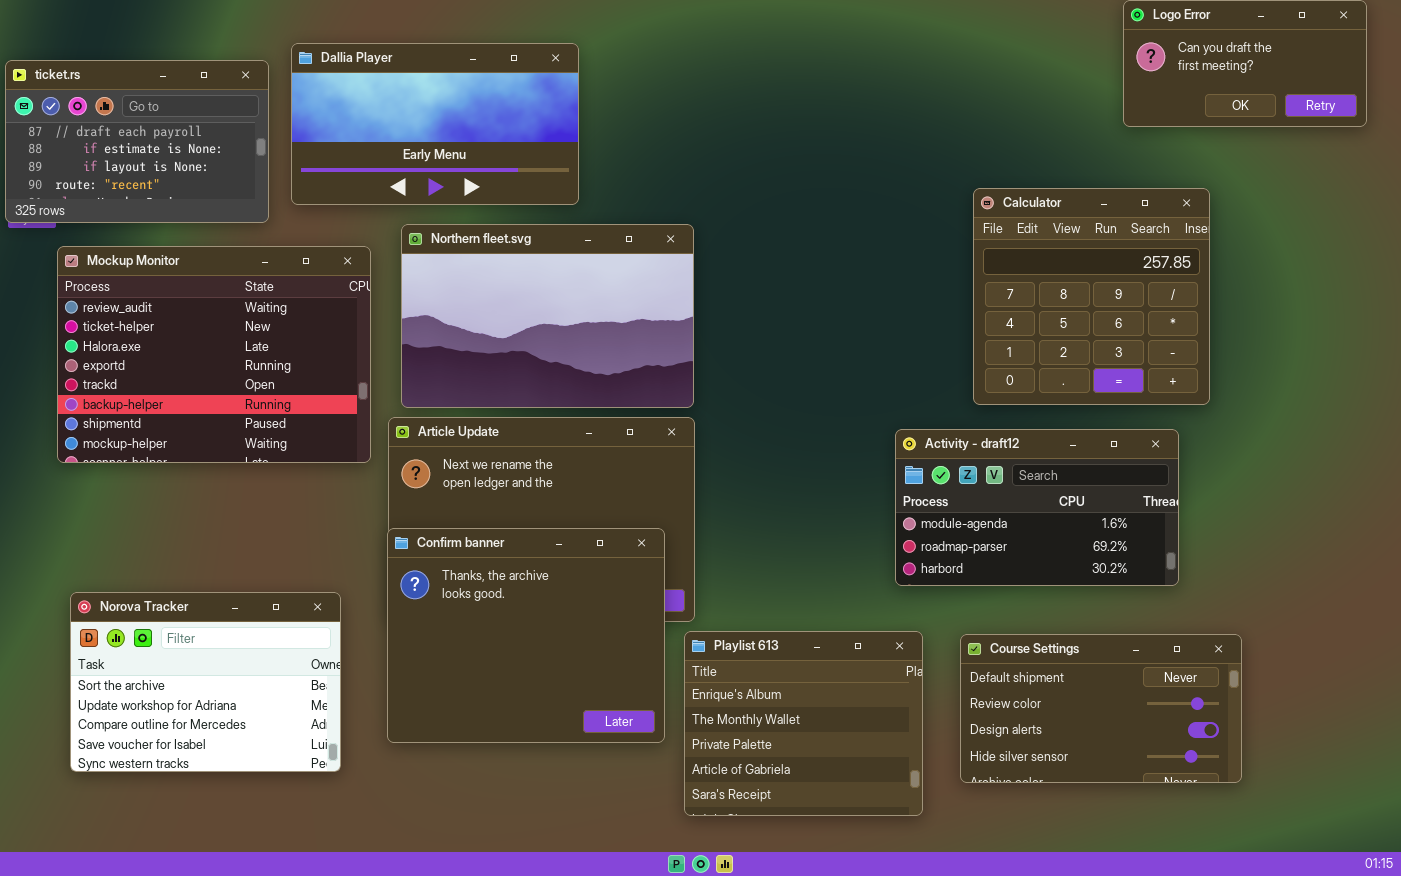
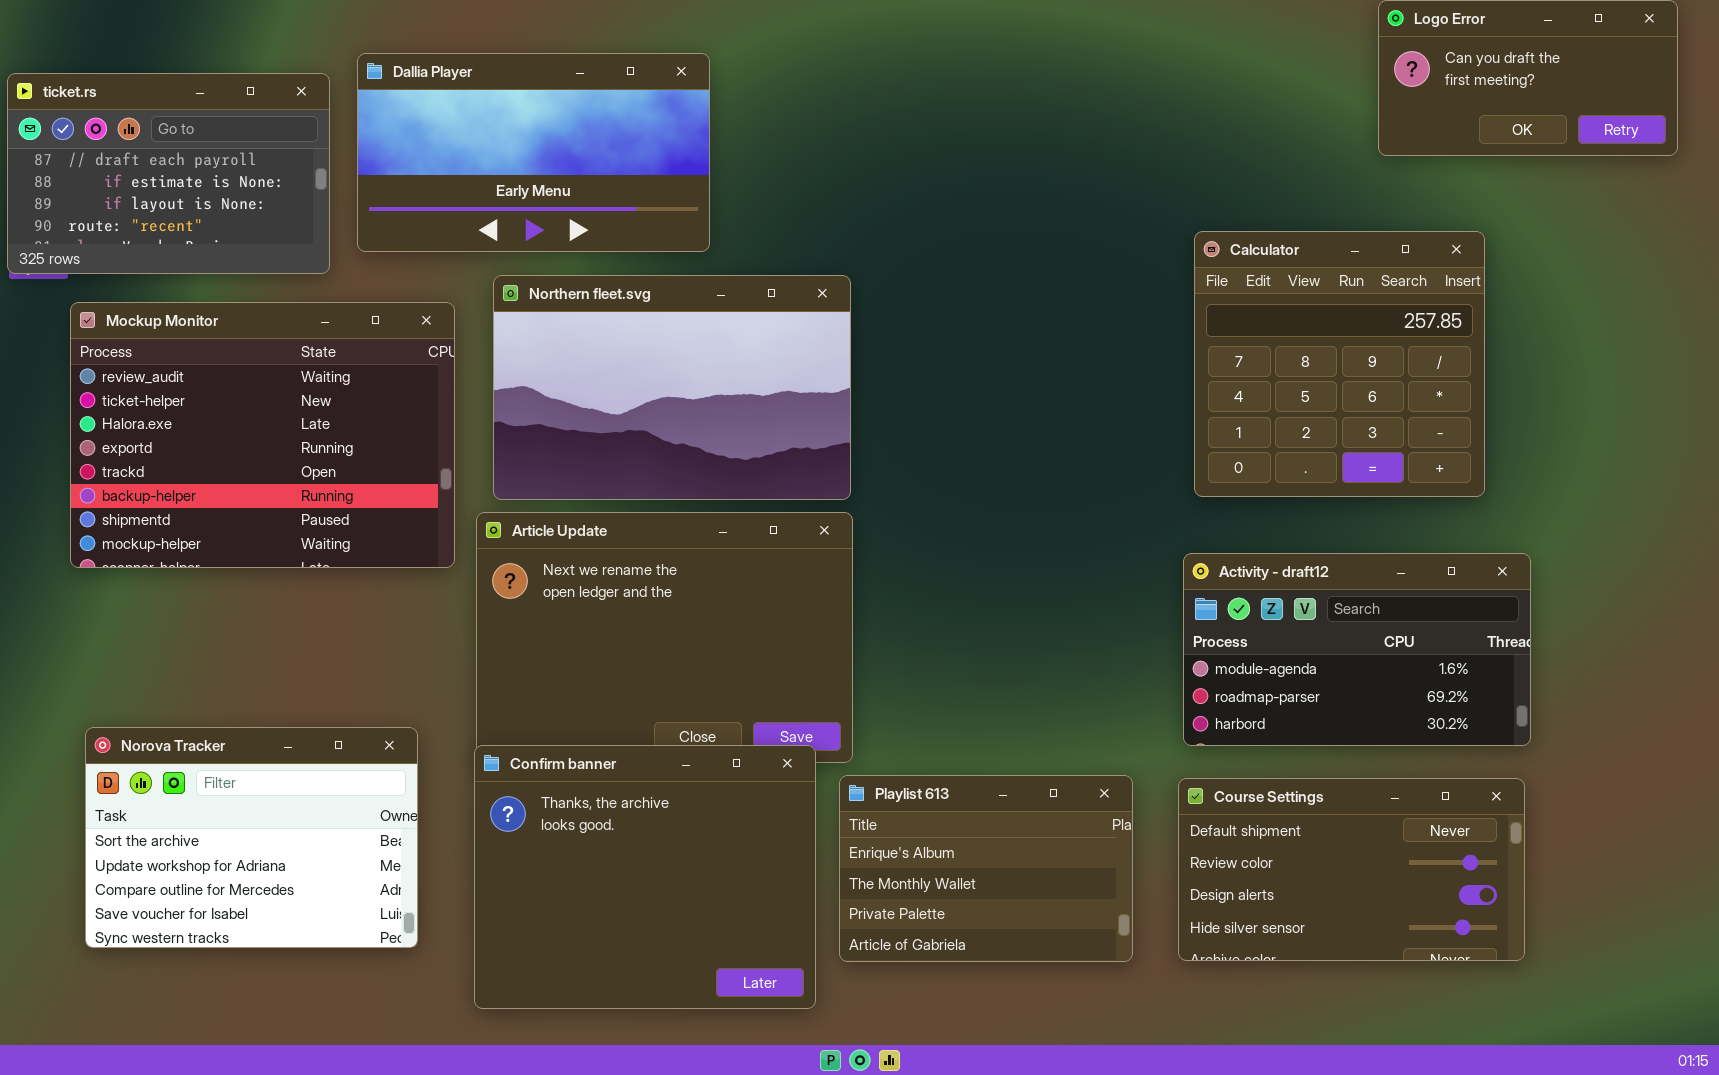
Activity - draft12: [895,429,1179,586] -> [1183,553,1531,746], moved
Confirm banner: [387,528,665,743] -> [474,745,816,1009], moved
Playlist 613: [684,631,923,816] -> [839,775,1133,962], resized

